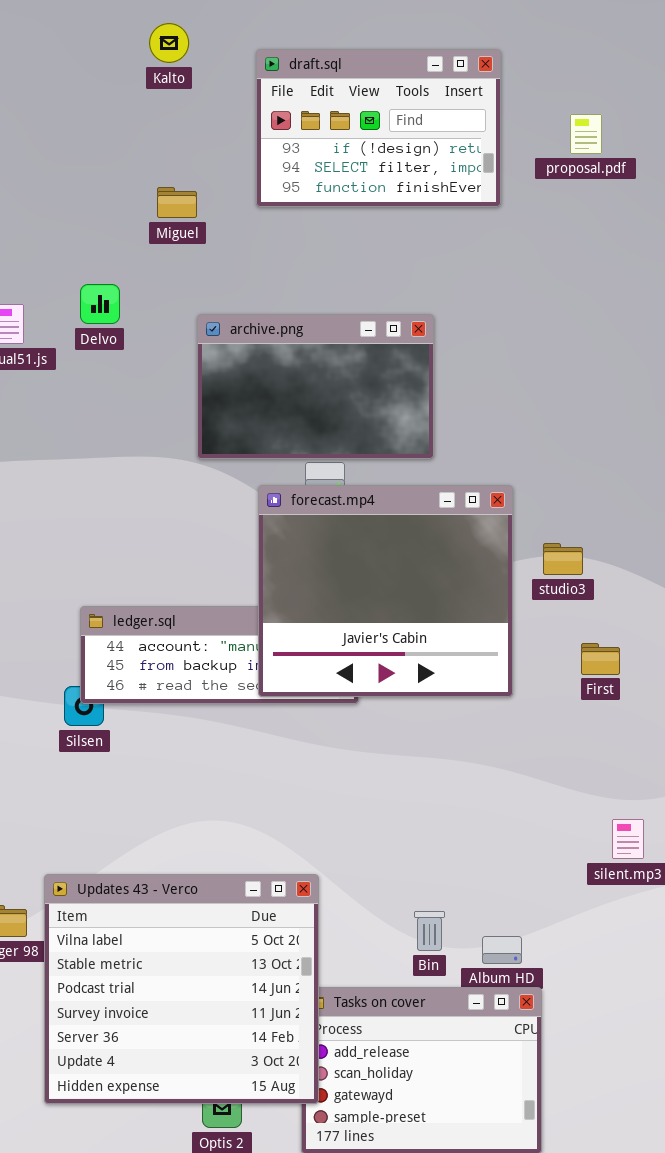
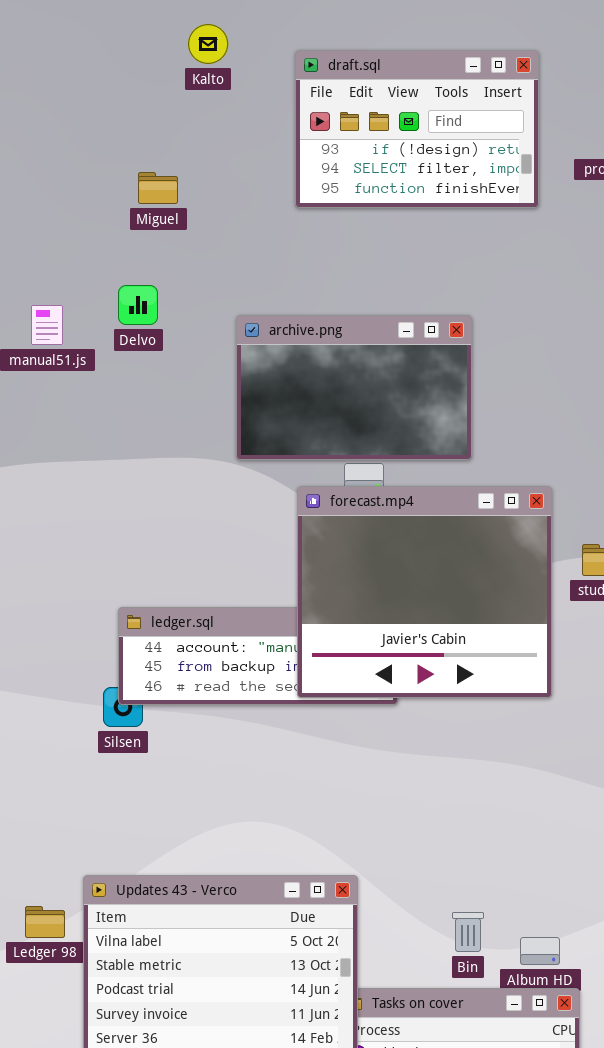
Miguel: [157,187,197,218] -> [138,172,178,204], moved

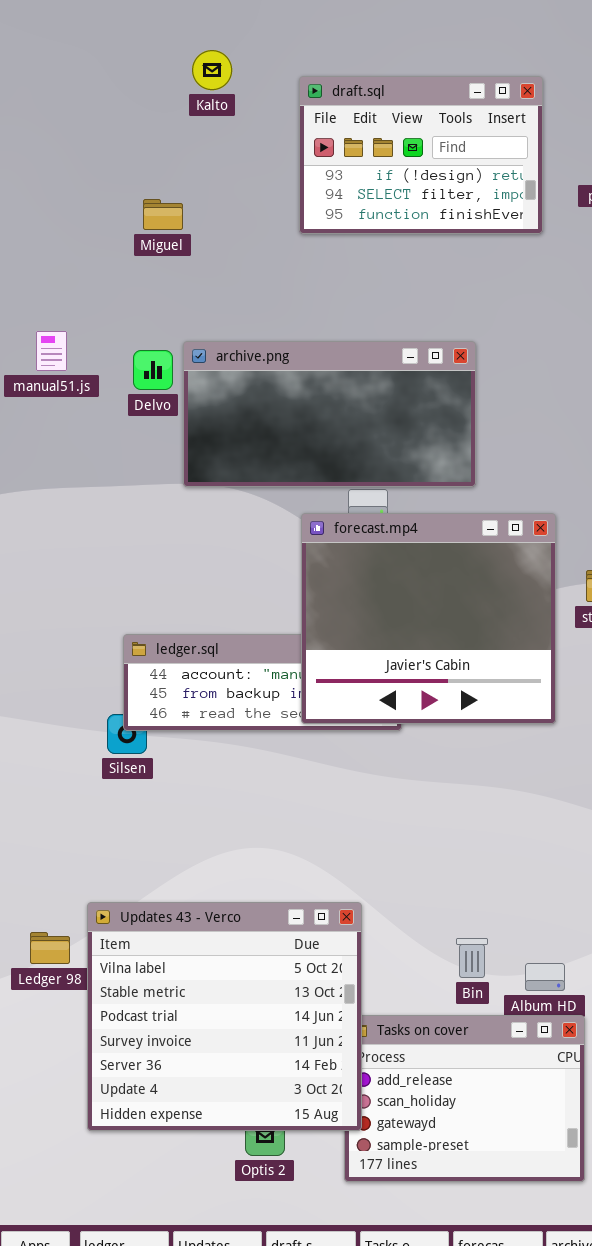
Delvo: [118,285,158,325] -> [133,350,173,390], moved
archive.png: [236,315,472,460] -> [183,341,476,487], resized

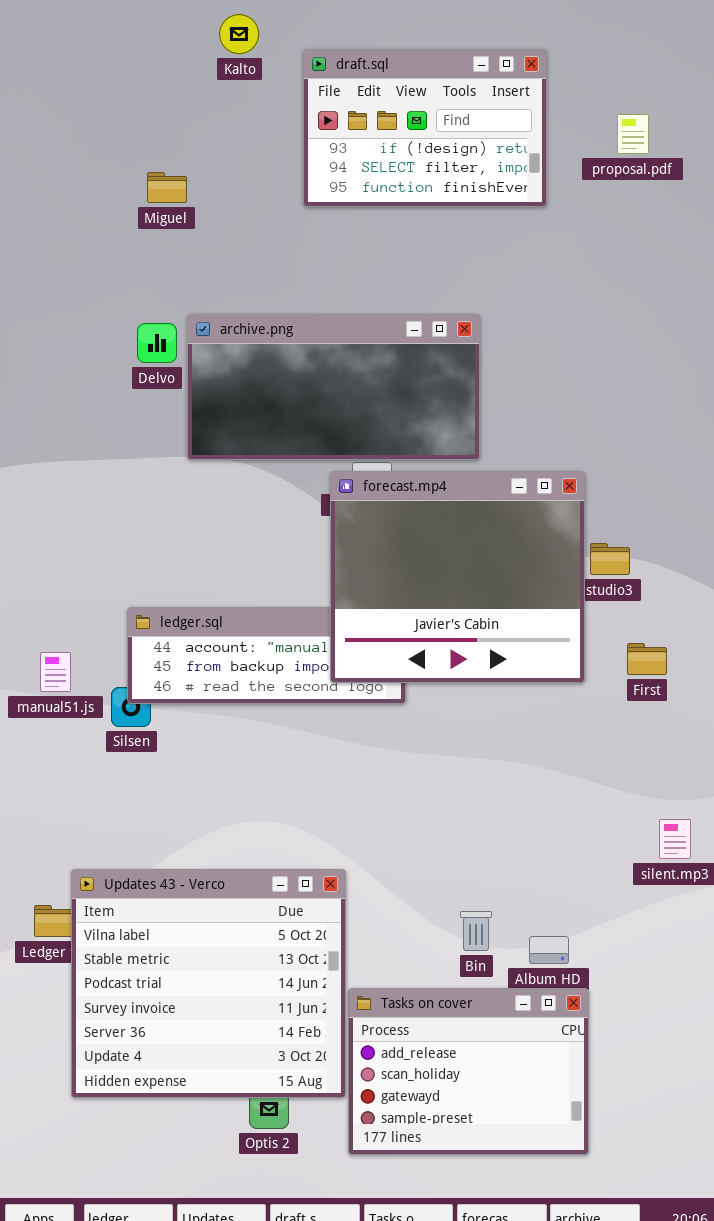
Kalto: [192,50,232,90] -> [219,14,259,54], moved
manual51.js: [36,331,67,371] -> [40,652,71,692], moved
forecast.mp4: [301,513,556,724] -> [330,471,585,683], moved
Updates 43 - Verco: [87,902,362,1131] -> [71,869,346,1098], moved

